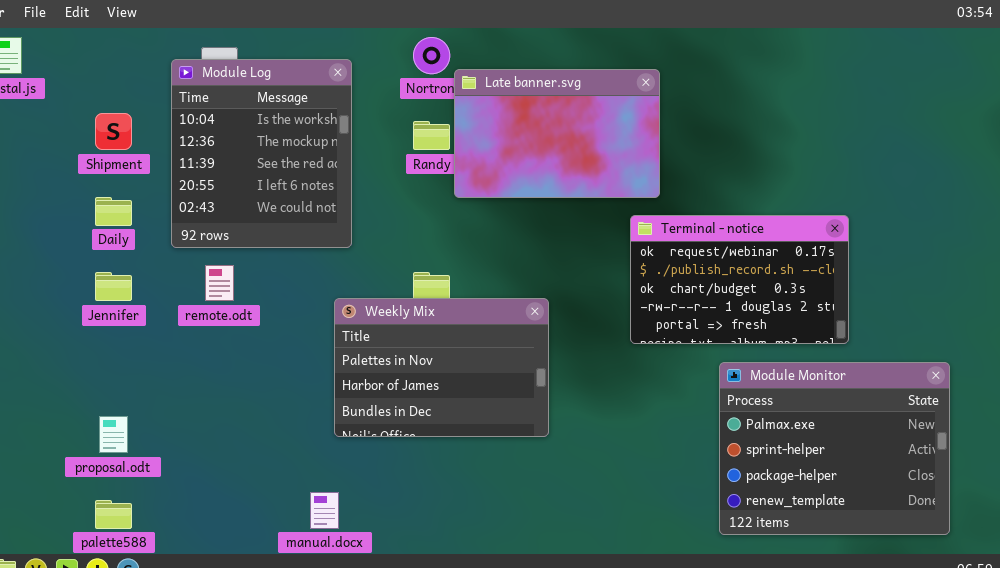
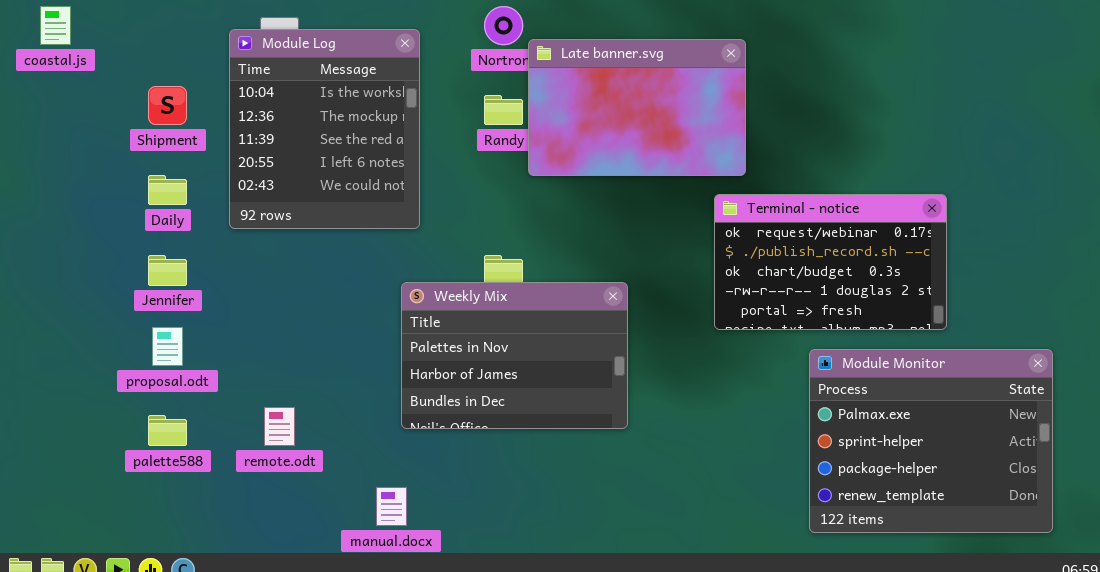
remote.odt: [205,265,234,301] -> [264,407,295,446], moved
proposal.odt: [99,416,128,453] -> [152,327,183,366], moved
palette588: [95,500,132,529] -> [148,415,187,446], moved

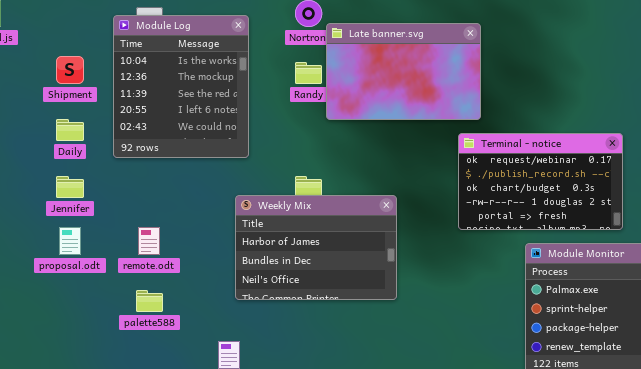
Weekly Mix: [401,282,628,429] -> [235,195,397,300], scrolled down 1 row
remote.odt: [264,407,295,446] -> [138,227,160,255], moved
palette588: [148,415,187,446] -> [136,290,163,312], moved

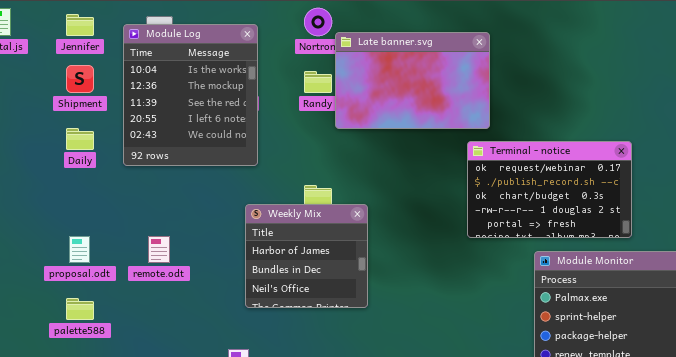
Jennifer: [56,176,84,198] -> [66,14,94,36], moved
Weekly Mix: [235,195,397,300] -> [245,204,368,308], resized
palette588: [136,290,163,312] -> [66,298,94,320], moved

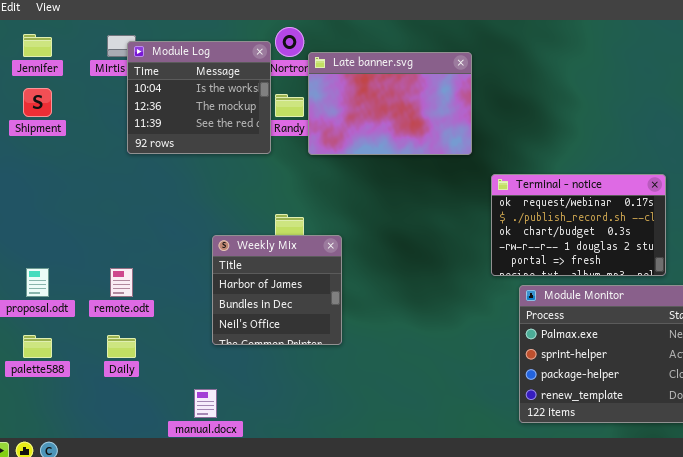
Module Log: [123,24,258,166] -> [127,41,271,154], moved, resized
Daily: [66,128,94,150] -> [107,335,136,358], moved
Terminal - notice: [467,141,632,238] -> [491,174,666,276], moved

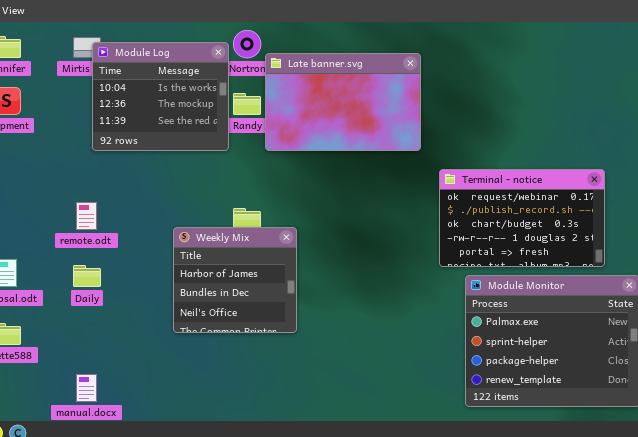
remote.odt: [110,268,133,297] -> [76,202,97,230], moved
Daily: [107,335,136,358] -> [73,265,101,287], moved
manual.docx: [194,389,217,418] -> [76,374,97,402], moved

